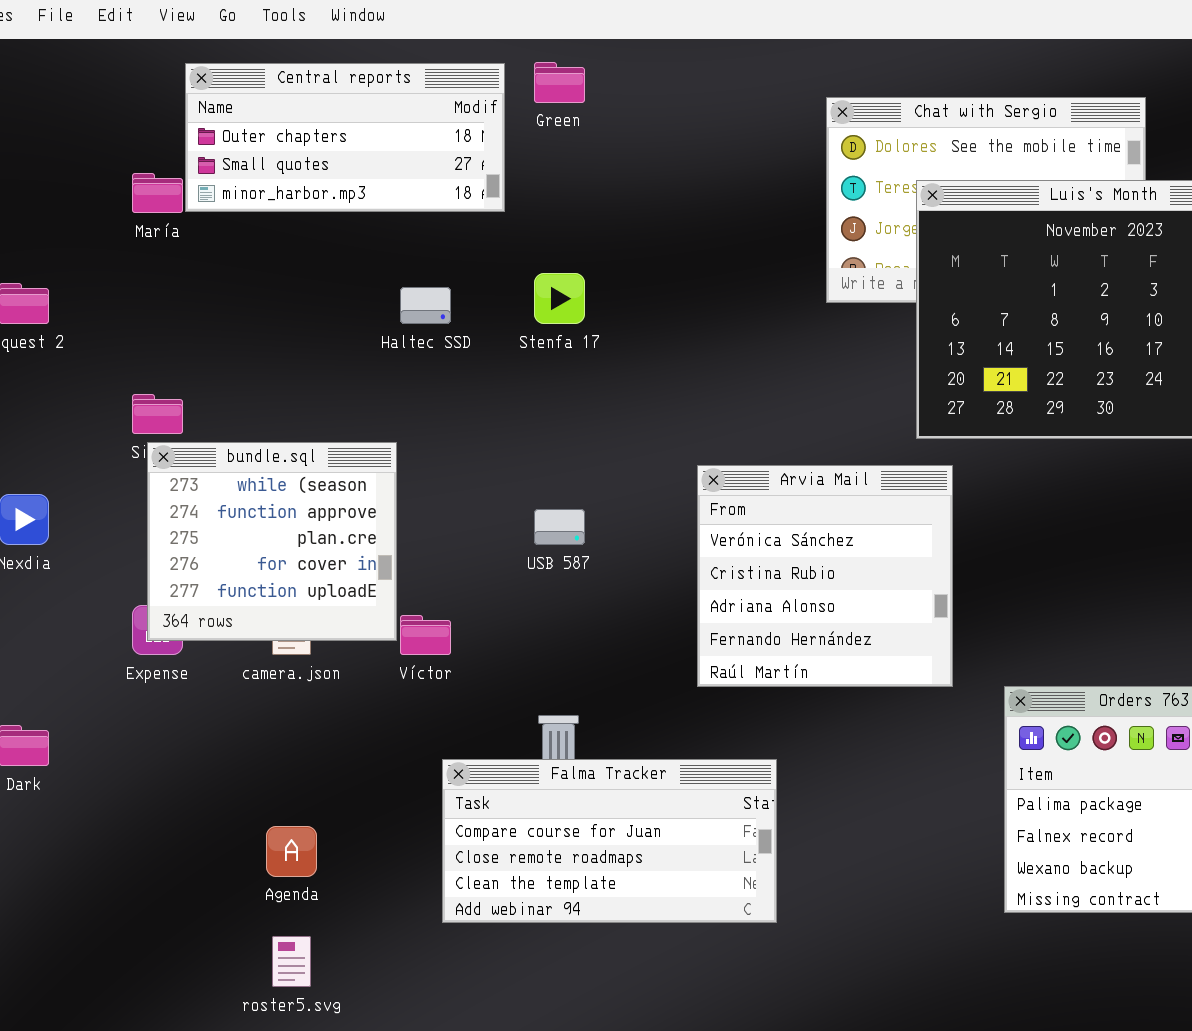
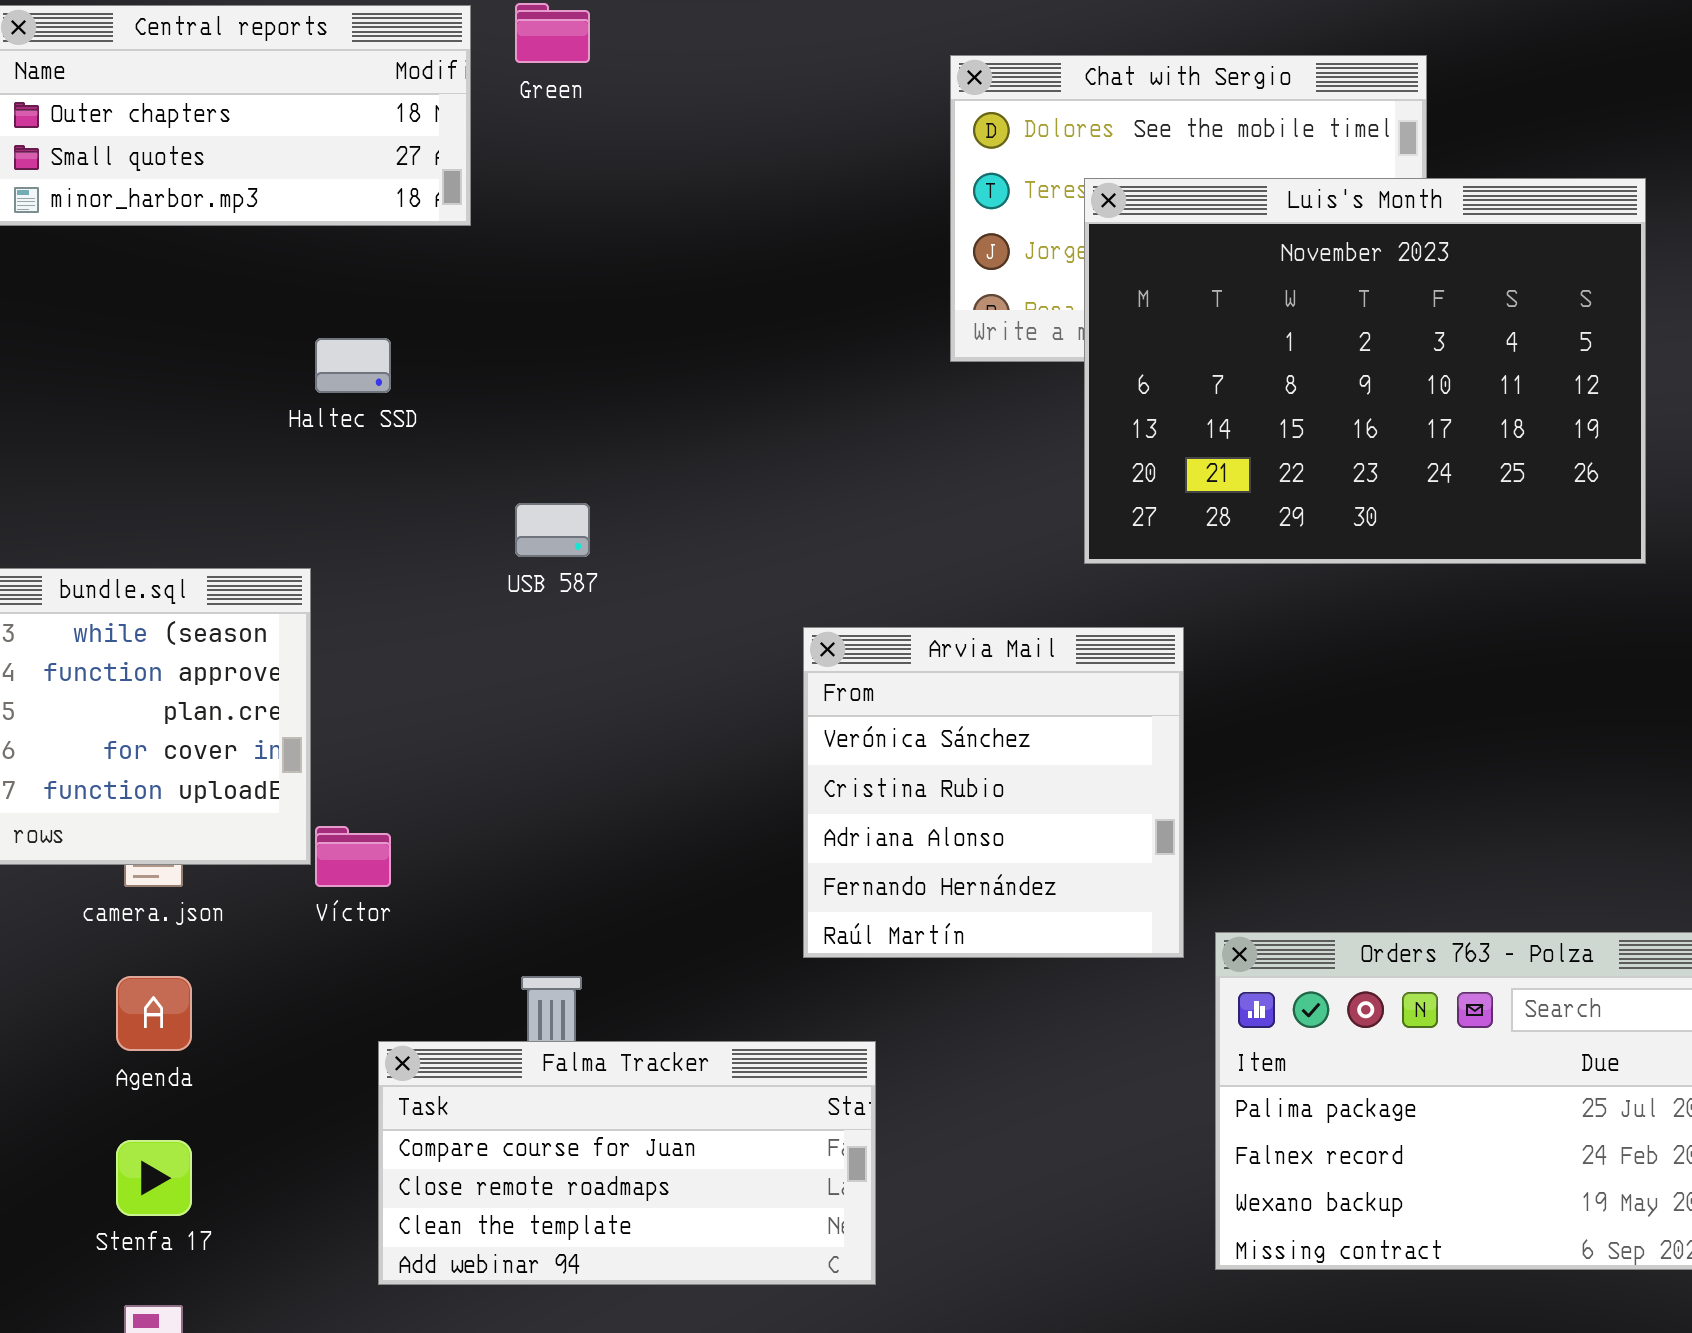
Stenfa 17: [534,273,585,324] -> [116,1140,192,1216], moved
Arvia Mail: [697,465,953,687] -> [803,627,1184,958], moved
USB 587: [534,509,585,545] -> [515,503,590,557], moved
Agenda: [266,826,317,877] -> [116,976,192,1051], moved

